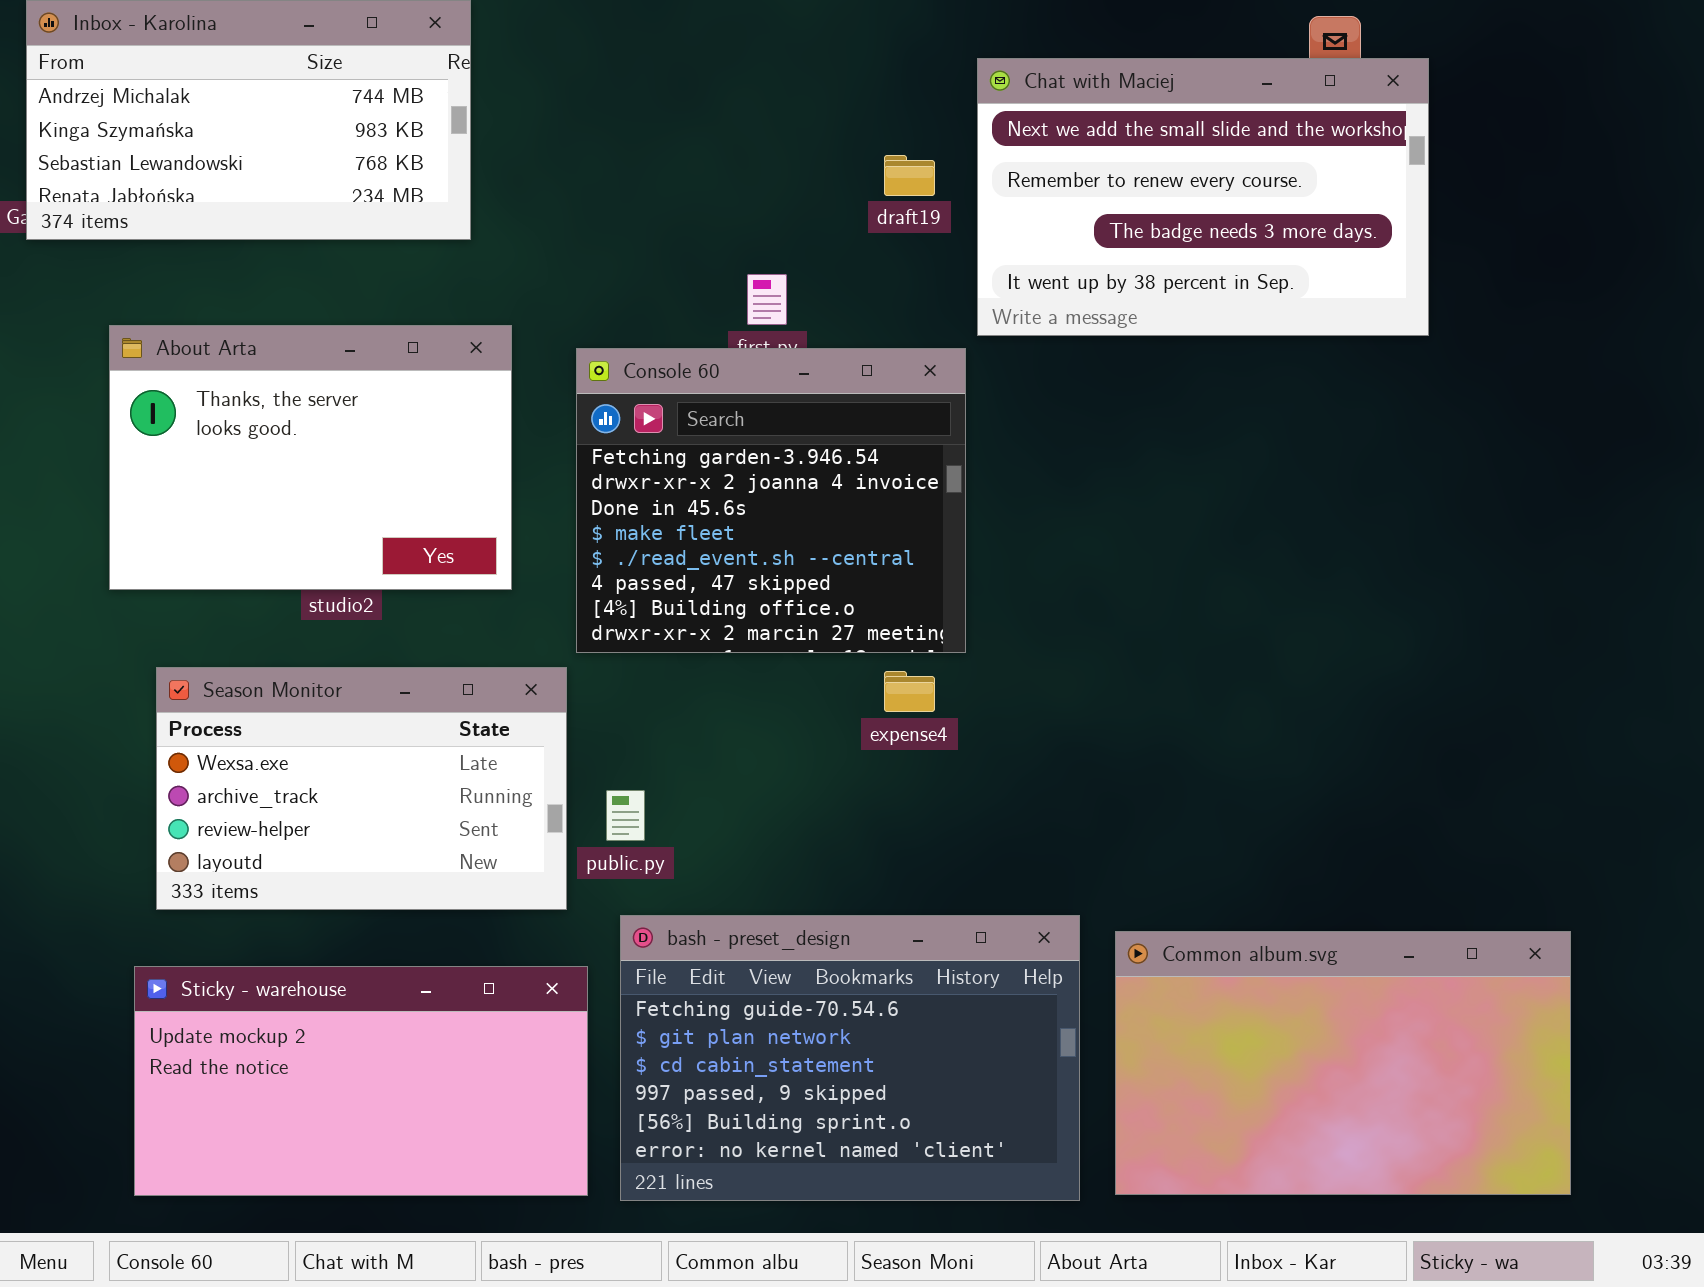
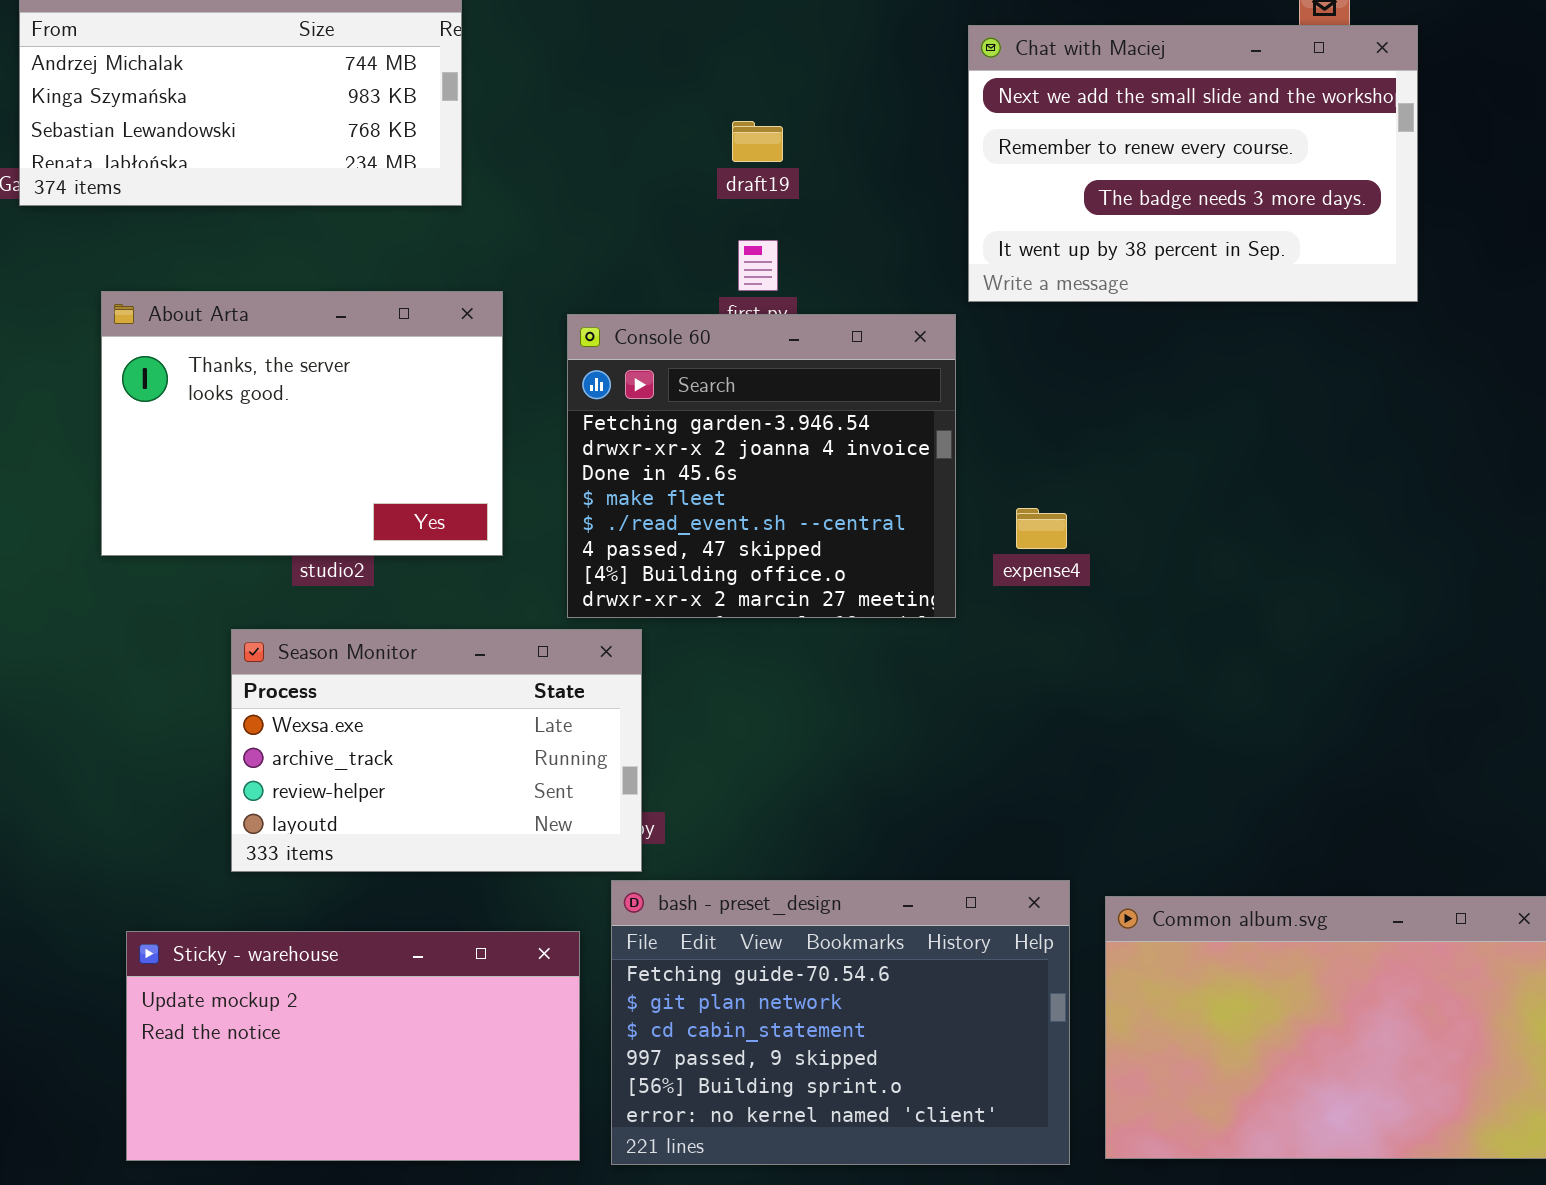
draft19: [884,155,935,196] -> [732,121,783,162], moved
Season Monitor: [156,667,567,910] -> [231,629,642,872], moved
expense4: [884,671,935,712] -> [1016,508,1067,549], moved

